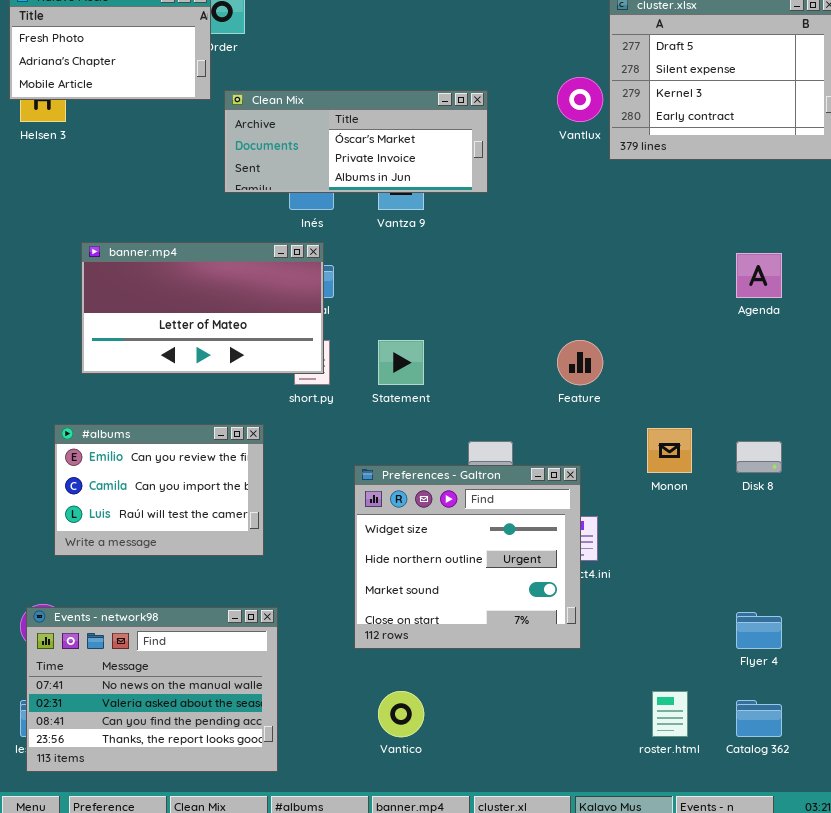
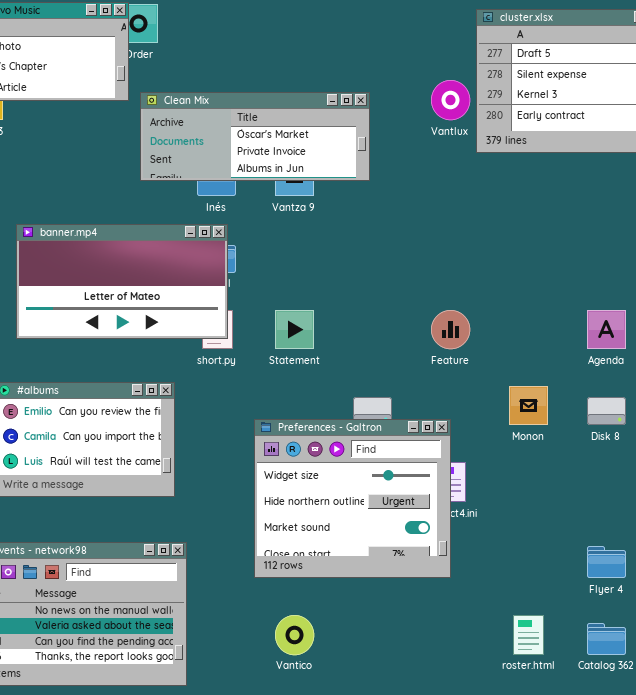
Agenda: [736,253,782,298] -> [587,310,626,349], moved

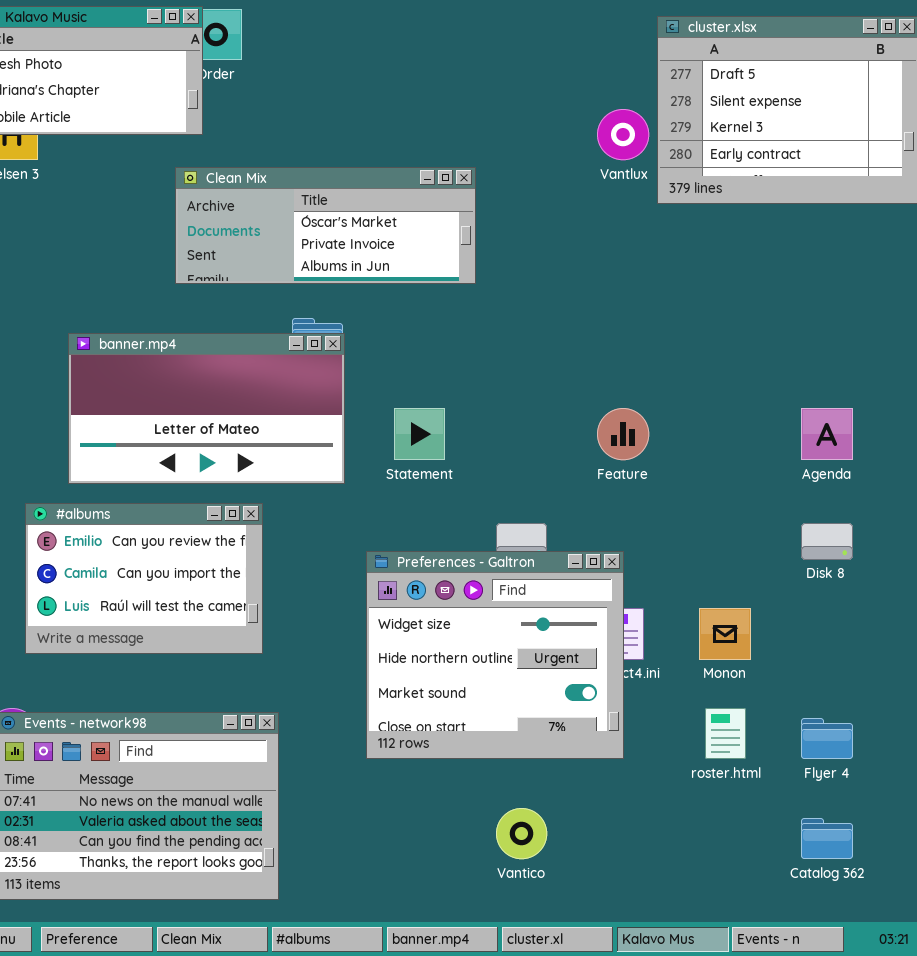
Clean Mix: [140,92,370,181] -> [175,167,476,284], moved
banner.mp4: [16,224,228,339] -> [68,333,345,484], moved
Monon: [509,386,548,425] -> [699,608,751,660], moved
Vantico: [275,615,314,655] -> [496,808,547,859], moved
roster.html: [513,615,544,655] -> [705,708,746,759], moved

